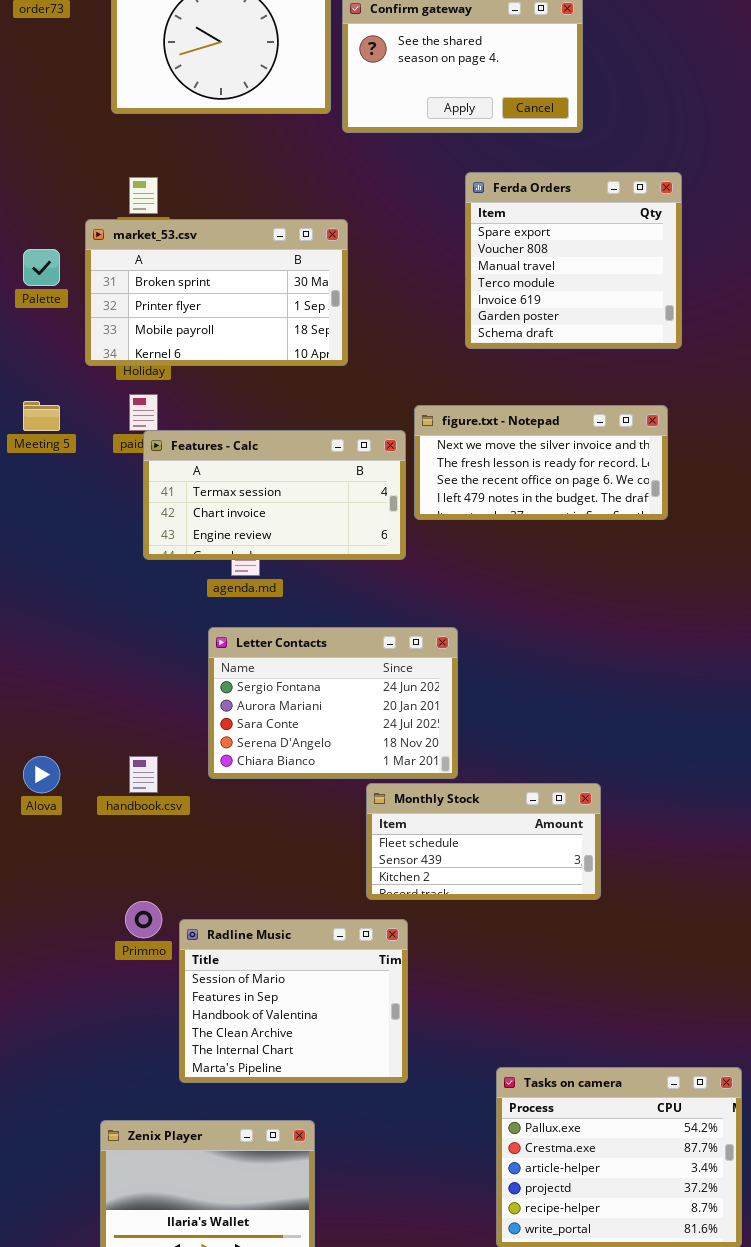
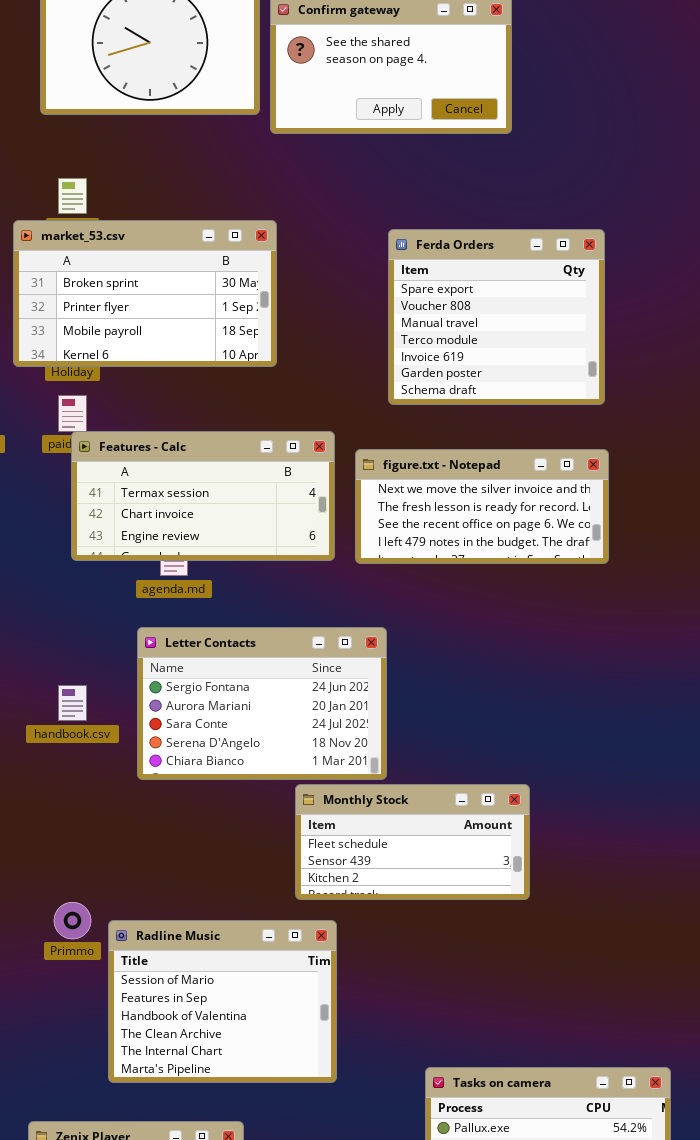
Ferda Orders: [465,172,682,349] -> [388,229,605,405], moved
figure.txt - Notepad: [414,405,668,520] -> [355,449,609,564], moved
handbook.csv: [129,756,158,793] -> [58,685,87,721], moved

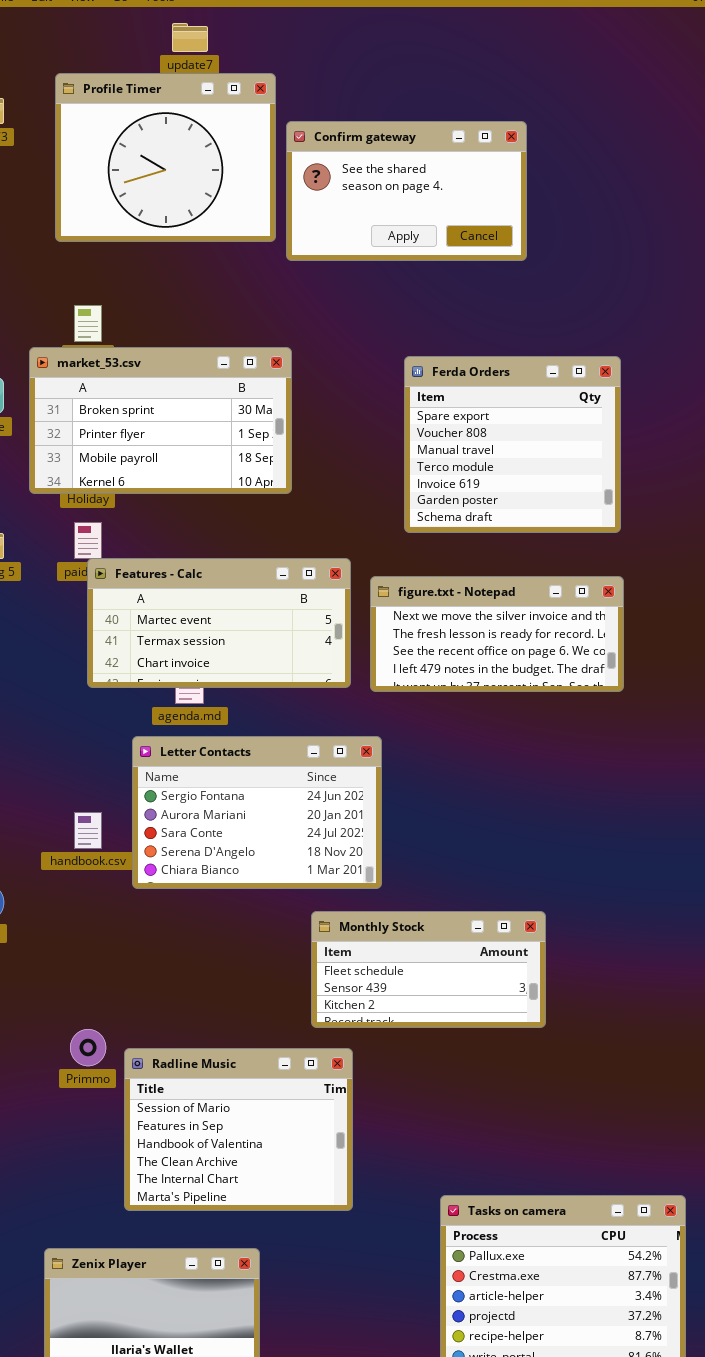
Features - Calc: [71,431,335,561] -> [87,558,351,688], scrolled up 1 row
Letter Contacts: [137,627,387,780] -> [132,736,382,889], moved

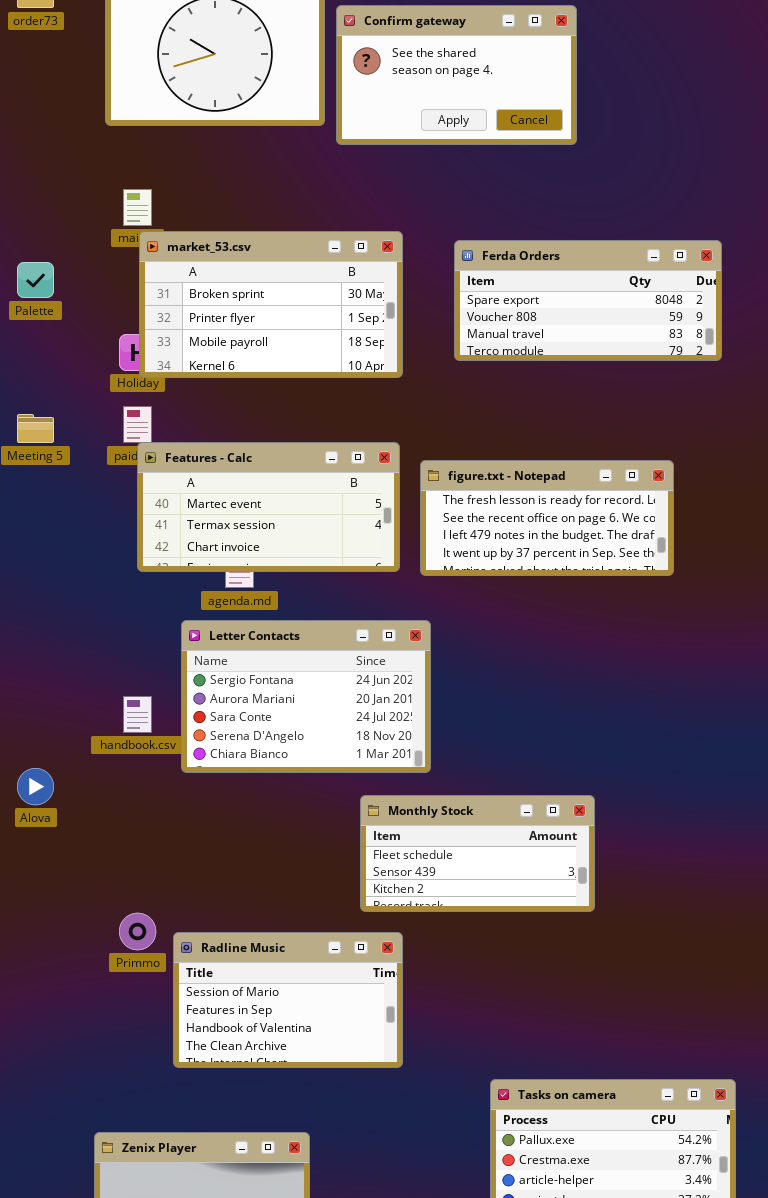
market_53.csv: [29,347,292,494] -> [139,231,403,378], moved
Ferda Orders: [404,356,621,533] -> [454,240,722,361], resized
figure.txt - Notepad: [370,576,624,692] -> [420,460,674,576], scrolled down 1 row
Radline Music: [124,1048,353,1211] -> [173,932,403,1068], resized

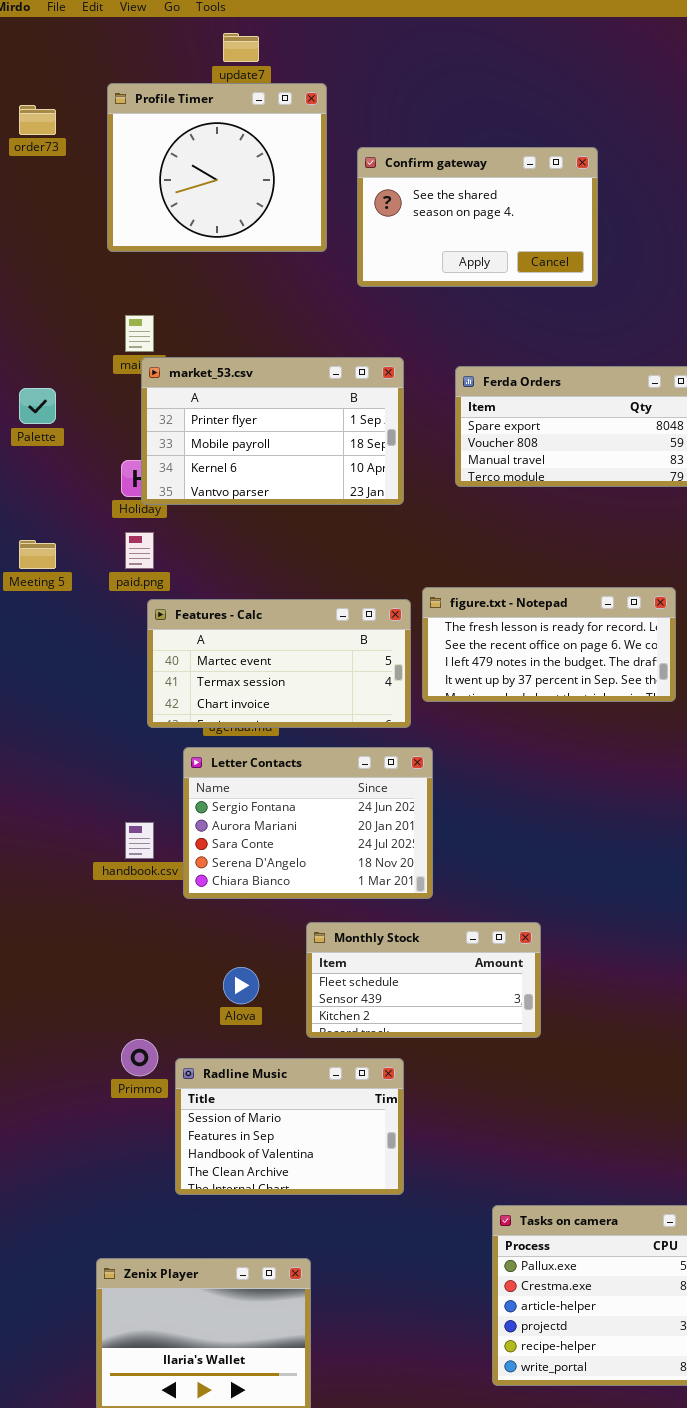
Confirm gateway: [336,5,577,145] -> [357,147,598,287], moved
market_53.csv: [139,231,403,378] -> [141,357,404,505], scrolled down 1 row
Features - Calc: [137,442,400,572] -> [147,599,411,728], moved
Alova: [17,768,54,805] -> [223,967,259,1004], moved
Monthly Stock: [360,795,595,912] -> [306,922,541,1038], moved

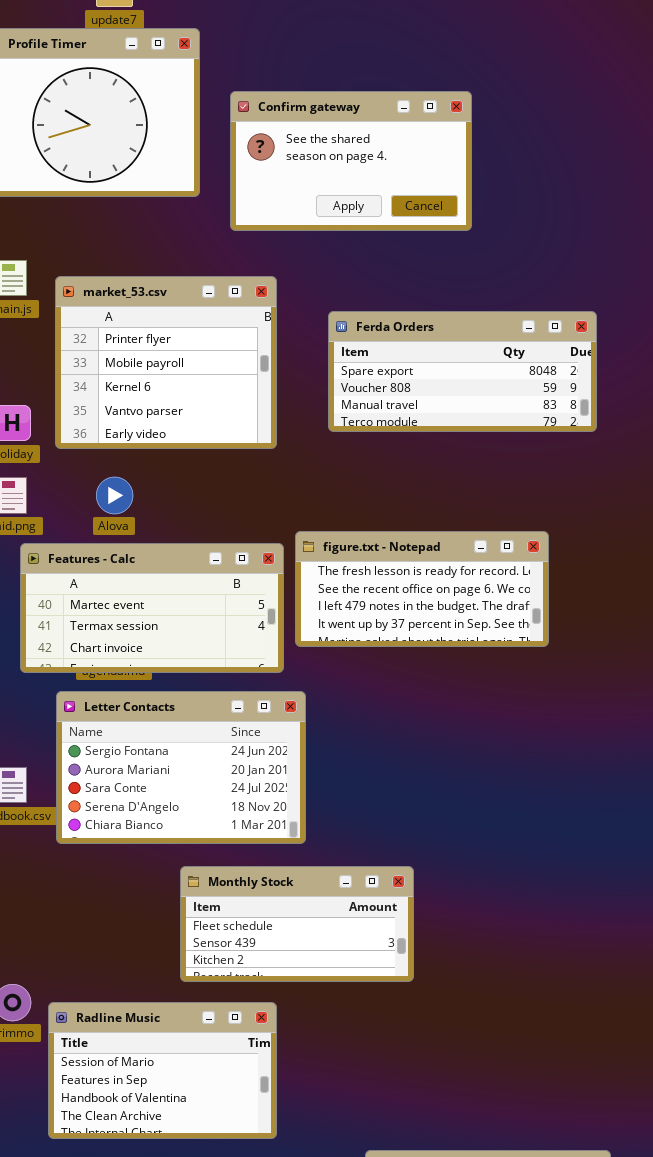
market_53.csv: [141,357,404,505] -> [55,276,277,449], resized
Alova: [223,967,259,1004] -> [96,477,133,514], moved

